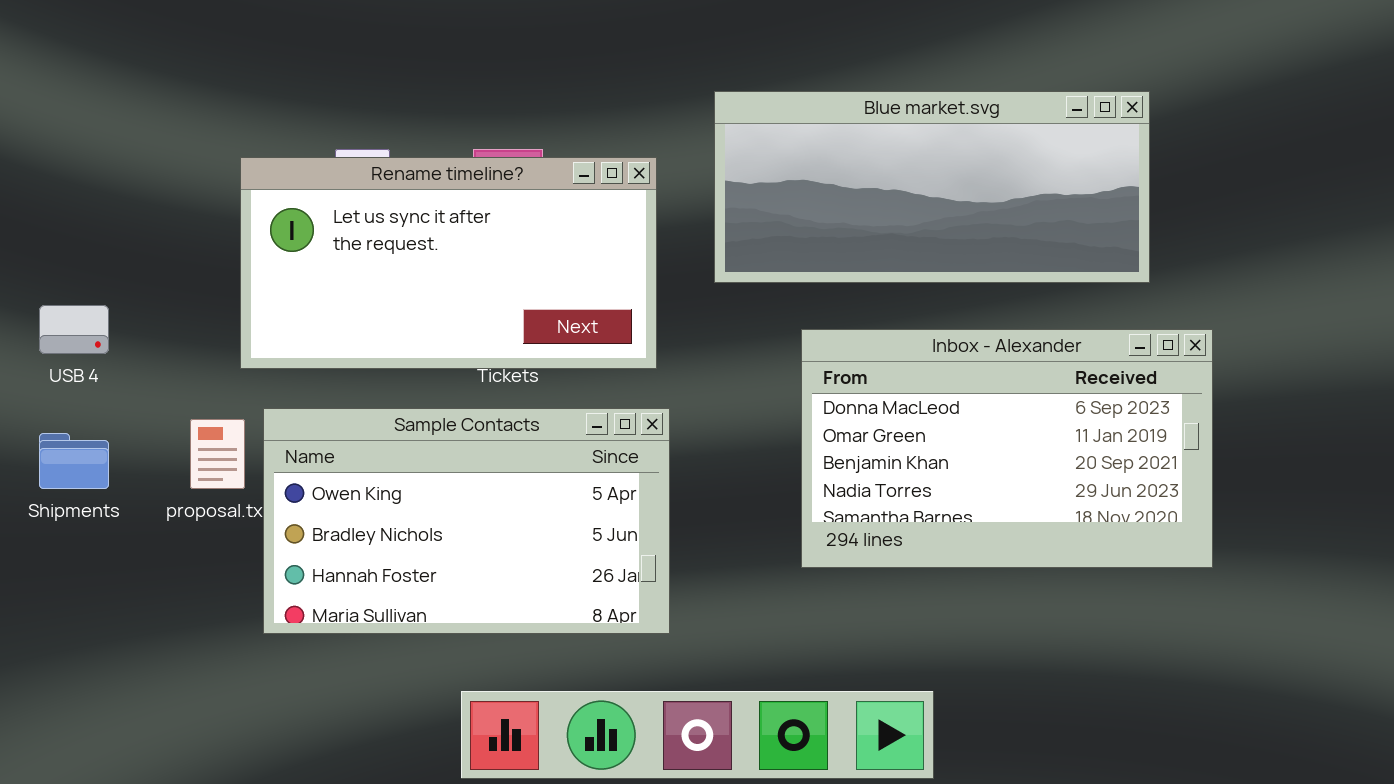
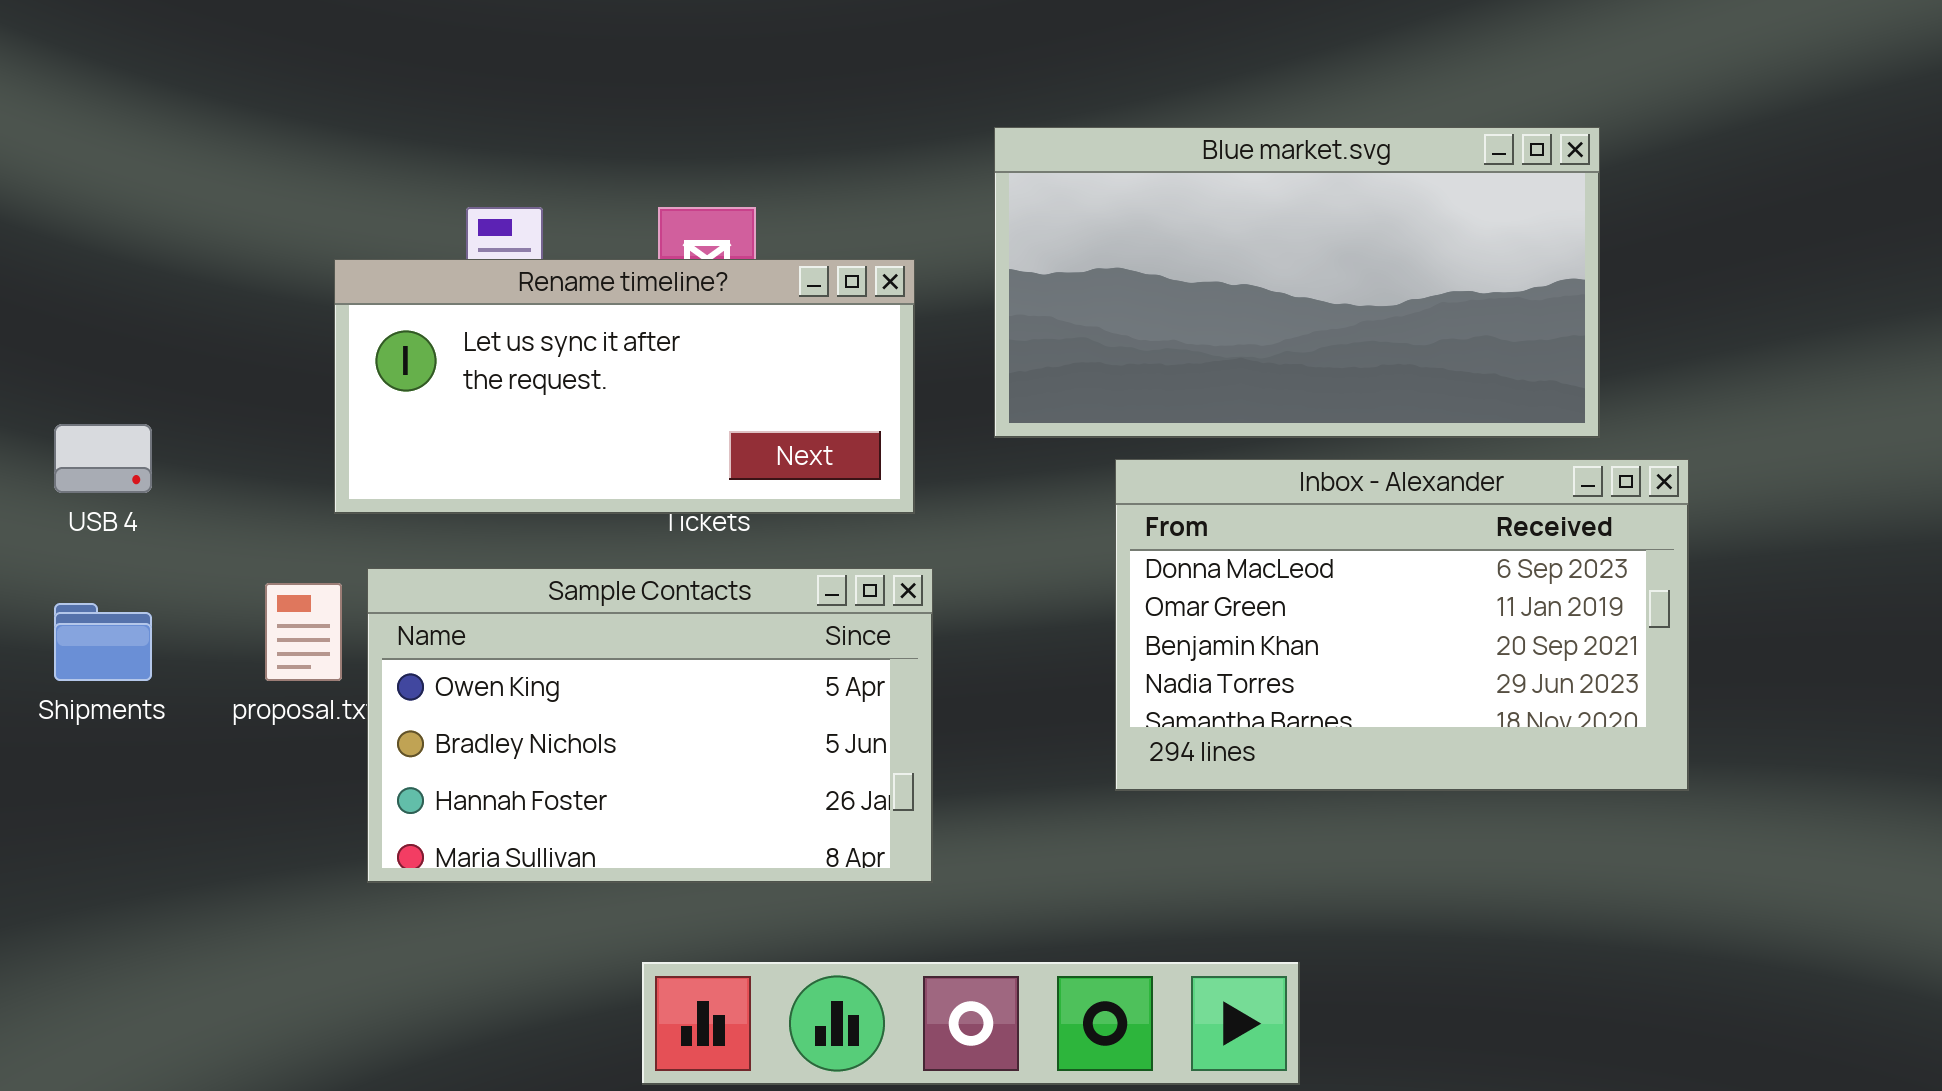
Blue market.svg: [714,91,1150,283] -> [994,127,1600,438], resized
Rename timeline?: [240,157,657,369] -> [334,259,915,514], resized

